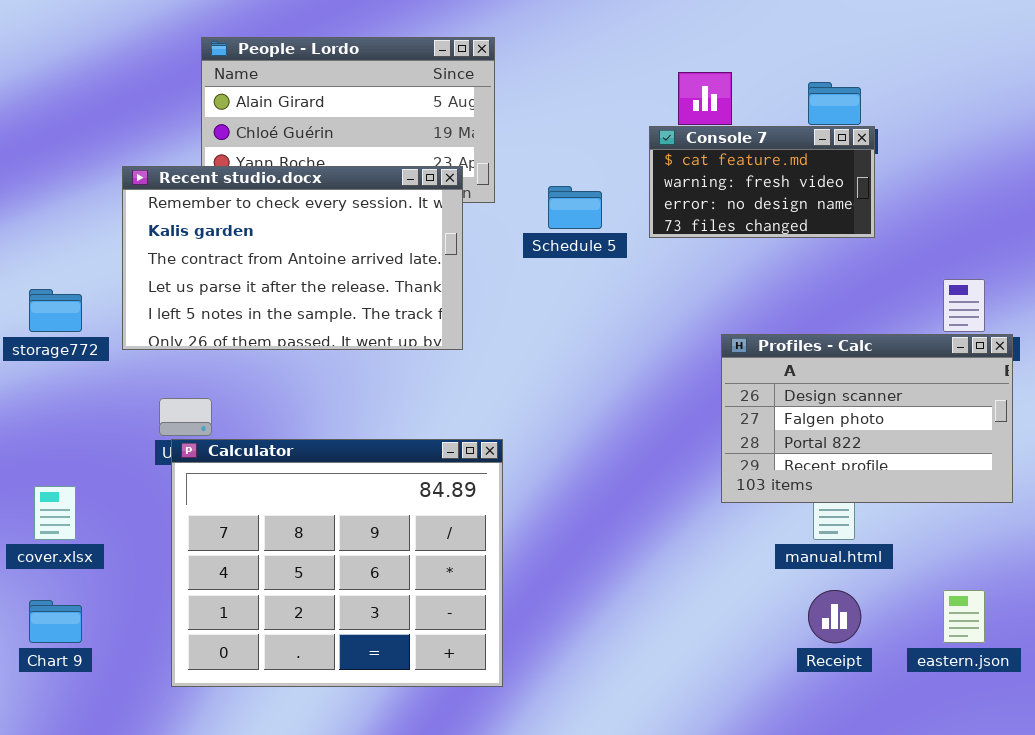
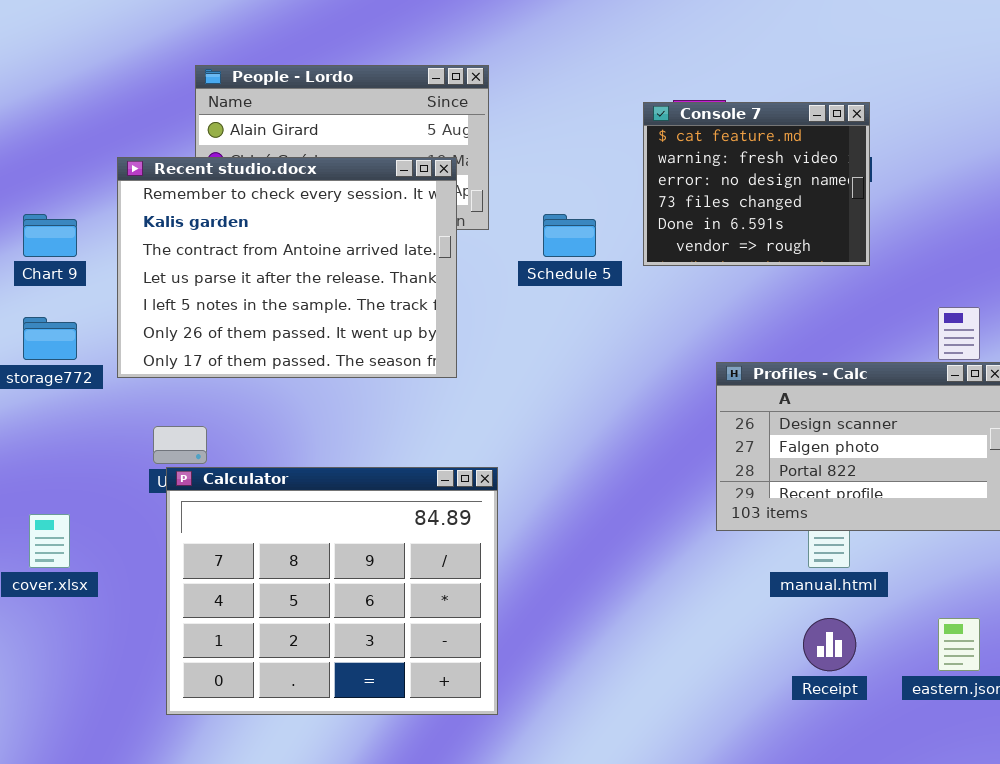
Console 7: [649,126,875,238] -> [643,102,870,266], resized
Recent studio.docx: [122,166,463,350] -> [117,157,457,378], resized
Chart 9: [29,600,82,643] -> [23,214,77,257], moved

